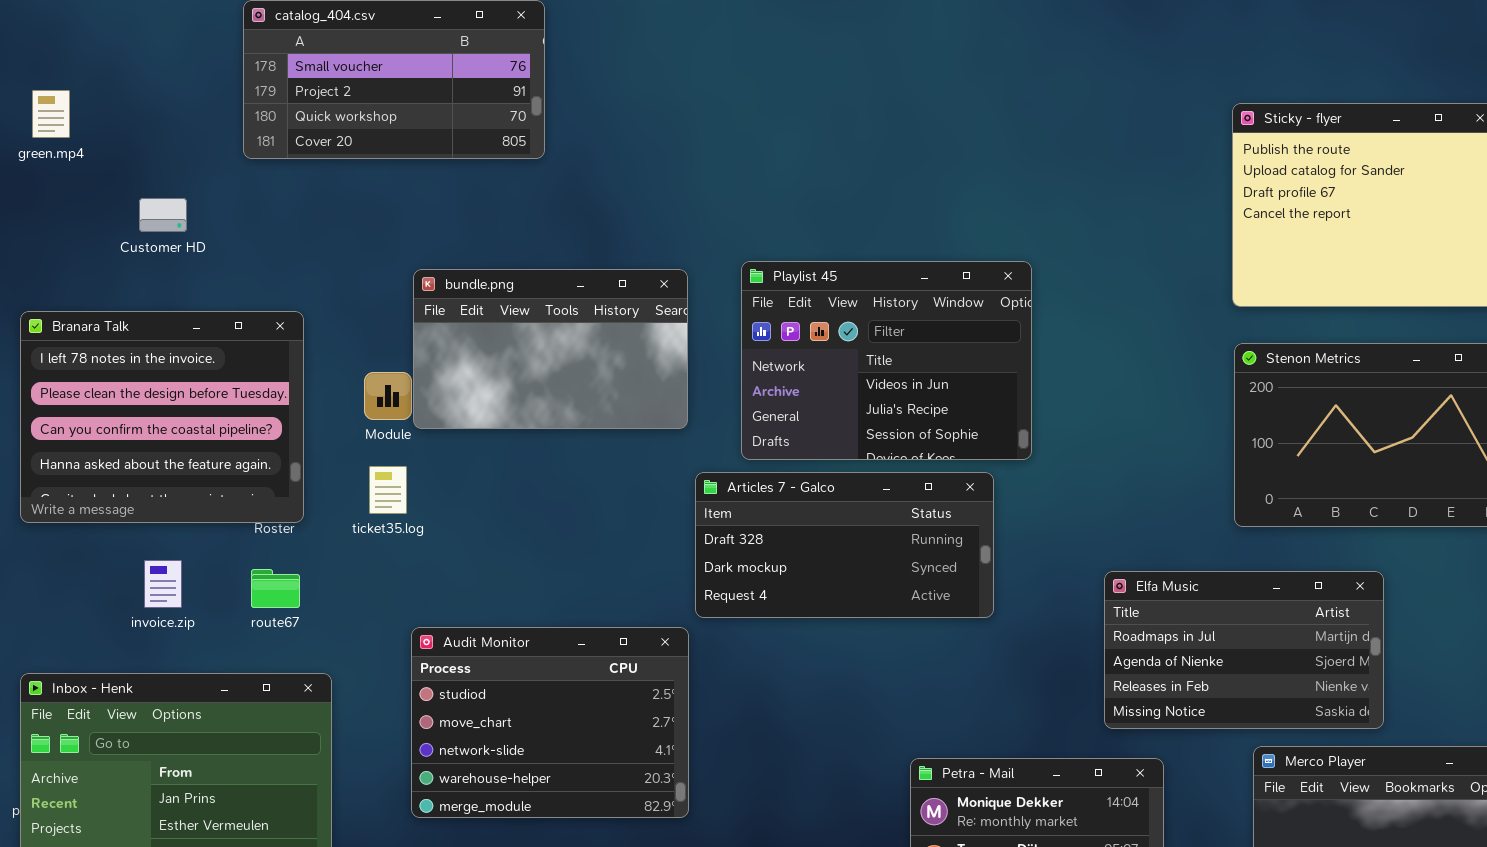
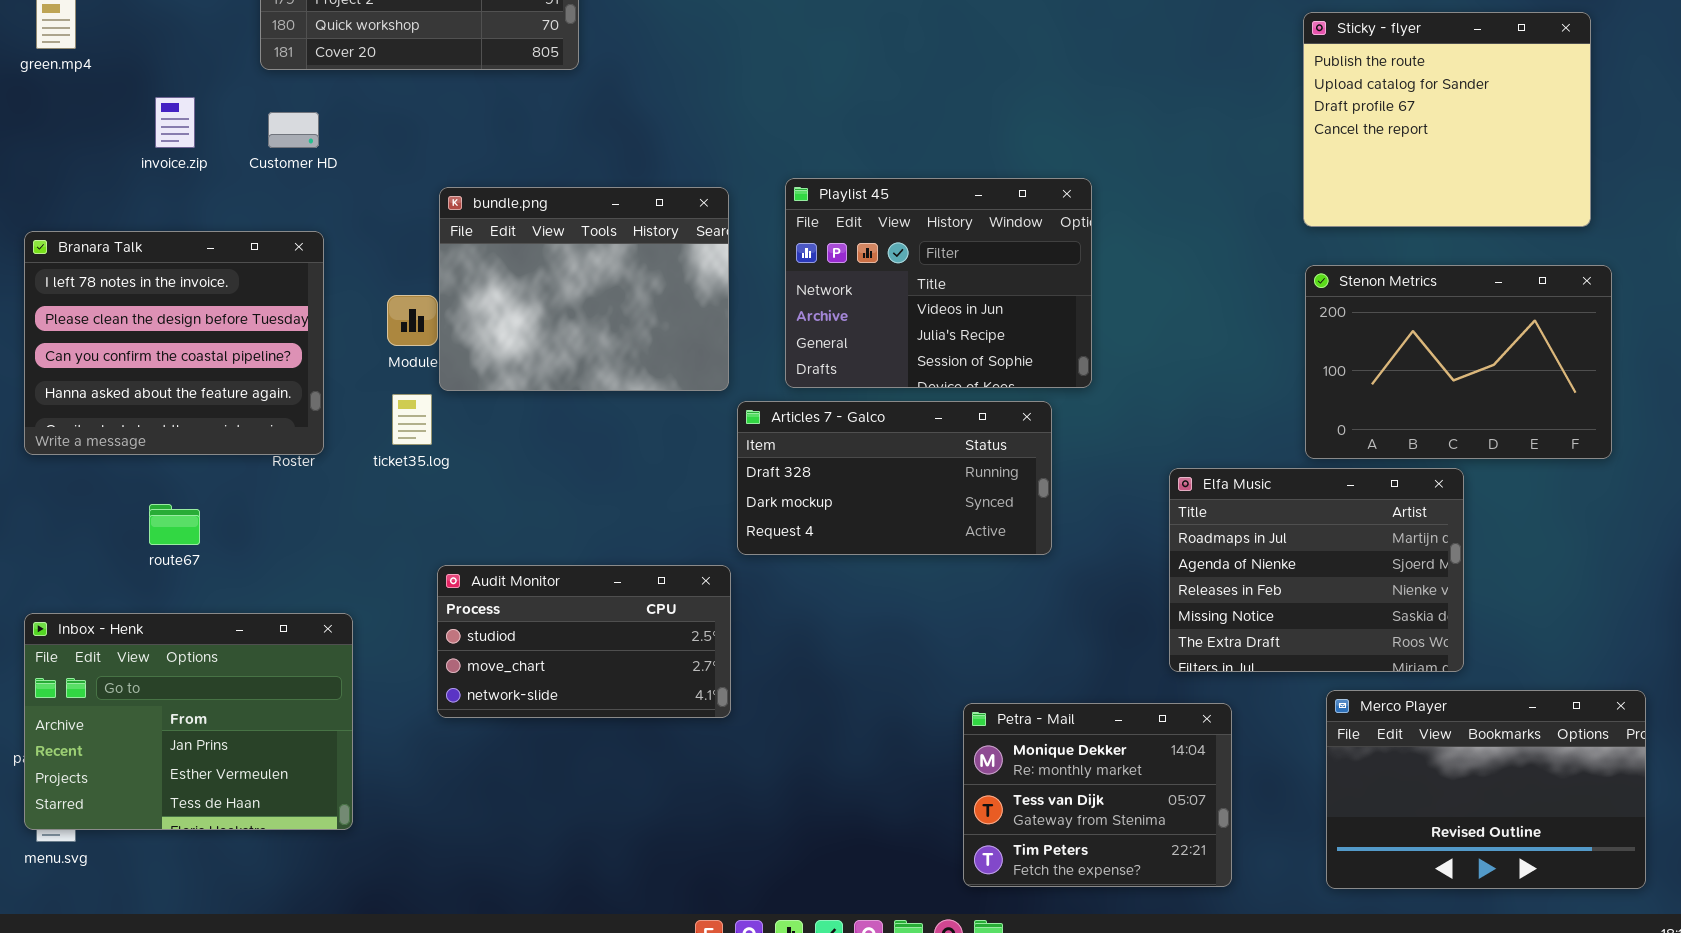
Customer HD: [139,198,187,232] -> [268,112,319,148], moved
bundle.png: [413,269,688,429] -> [439,187,729,391], resized
invoice.zip: [144,560,182,608] -> [155,97,195,148], moved
route67: [251,569,300,608] -> [149,504,200,545], moved
Elfa Music: [1104,571,1384,729] -> [1169,468,1464,672], resized
Audit Monitor: [411,627,689,818] -> [437,565,731,718], resized

